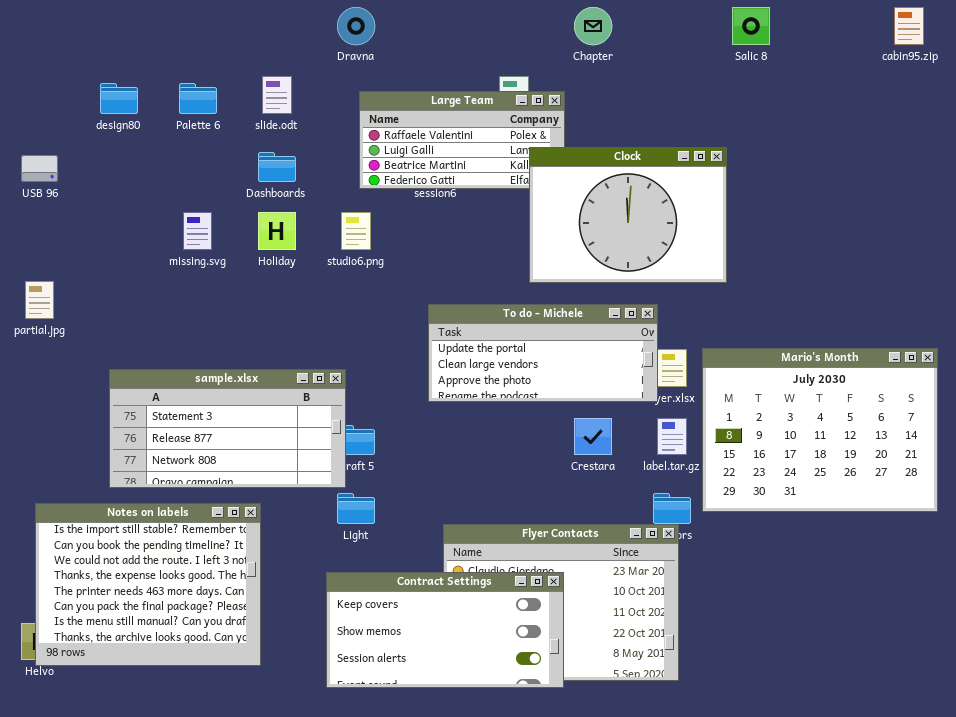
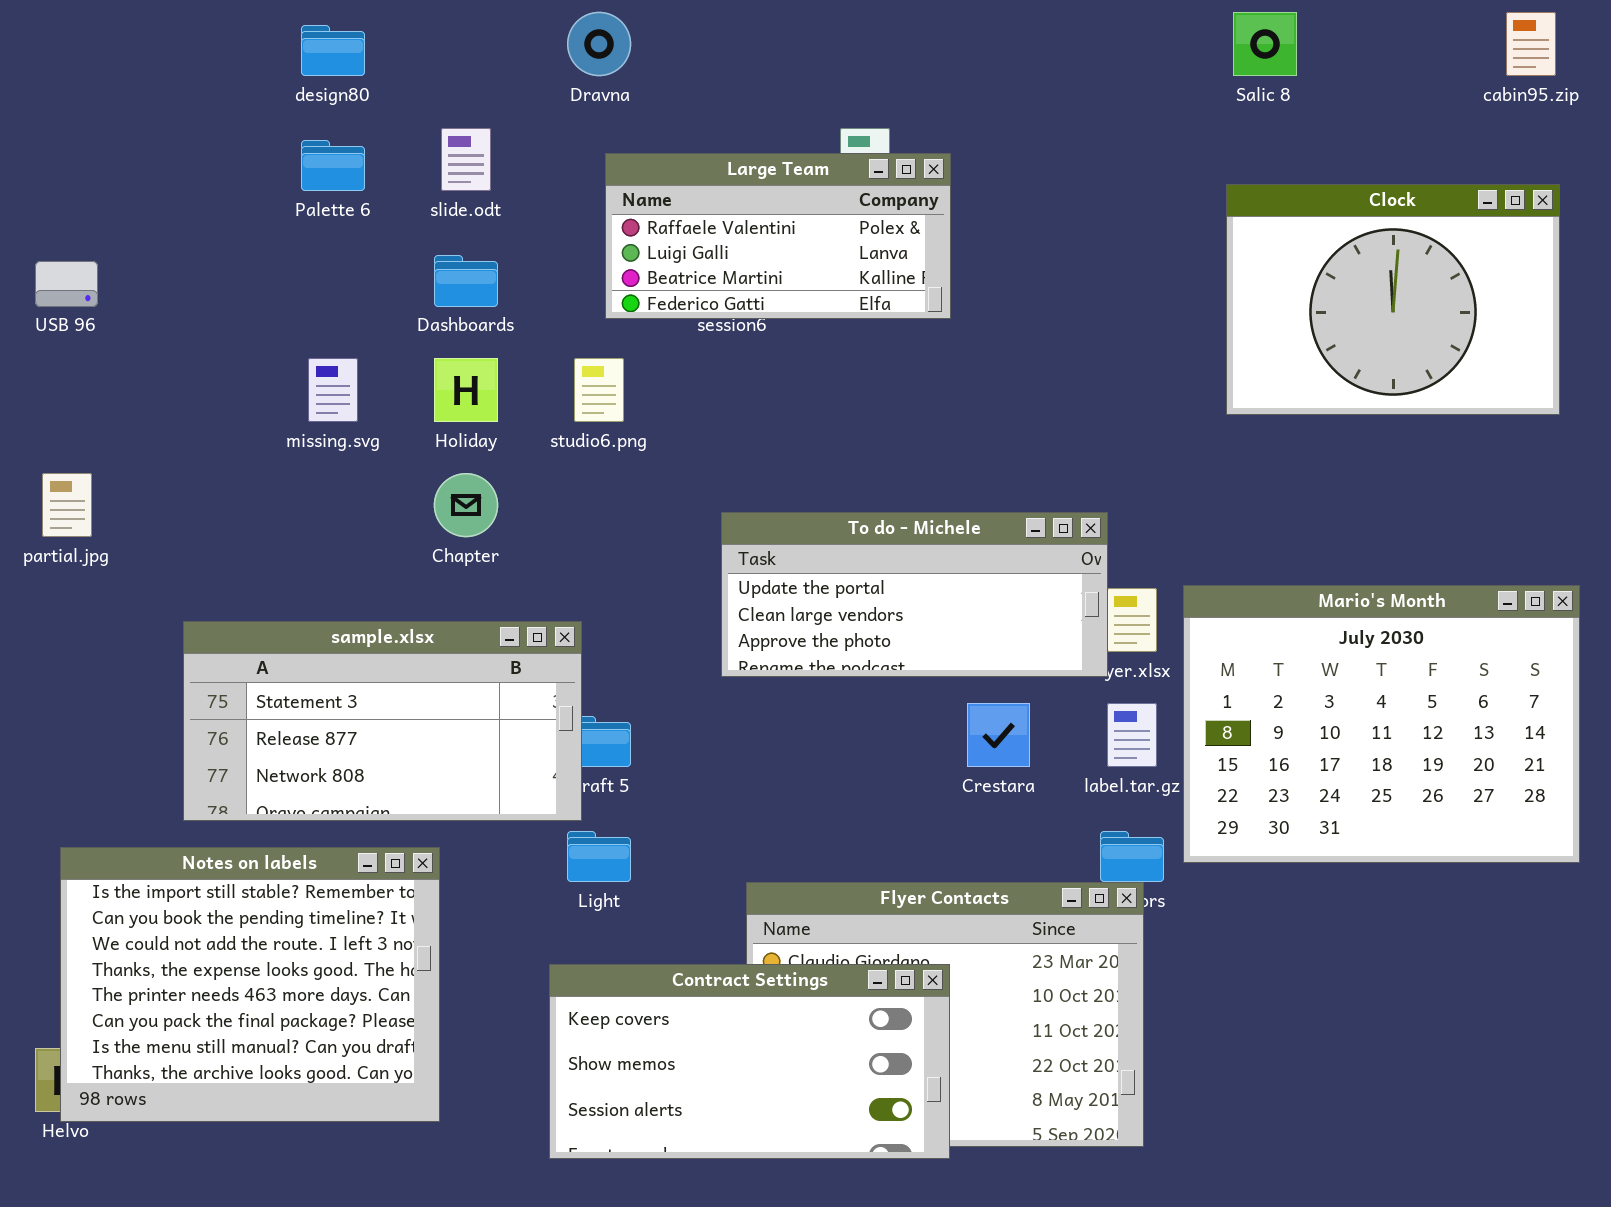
Chapter: [574,7,612,45] -> [434,473,498,537], moved
design80: [100,83,138,114] -> [301,25,365,76], moved
Clock: [529,147,727,283] -> [1226,184,1560,415], moved

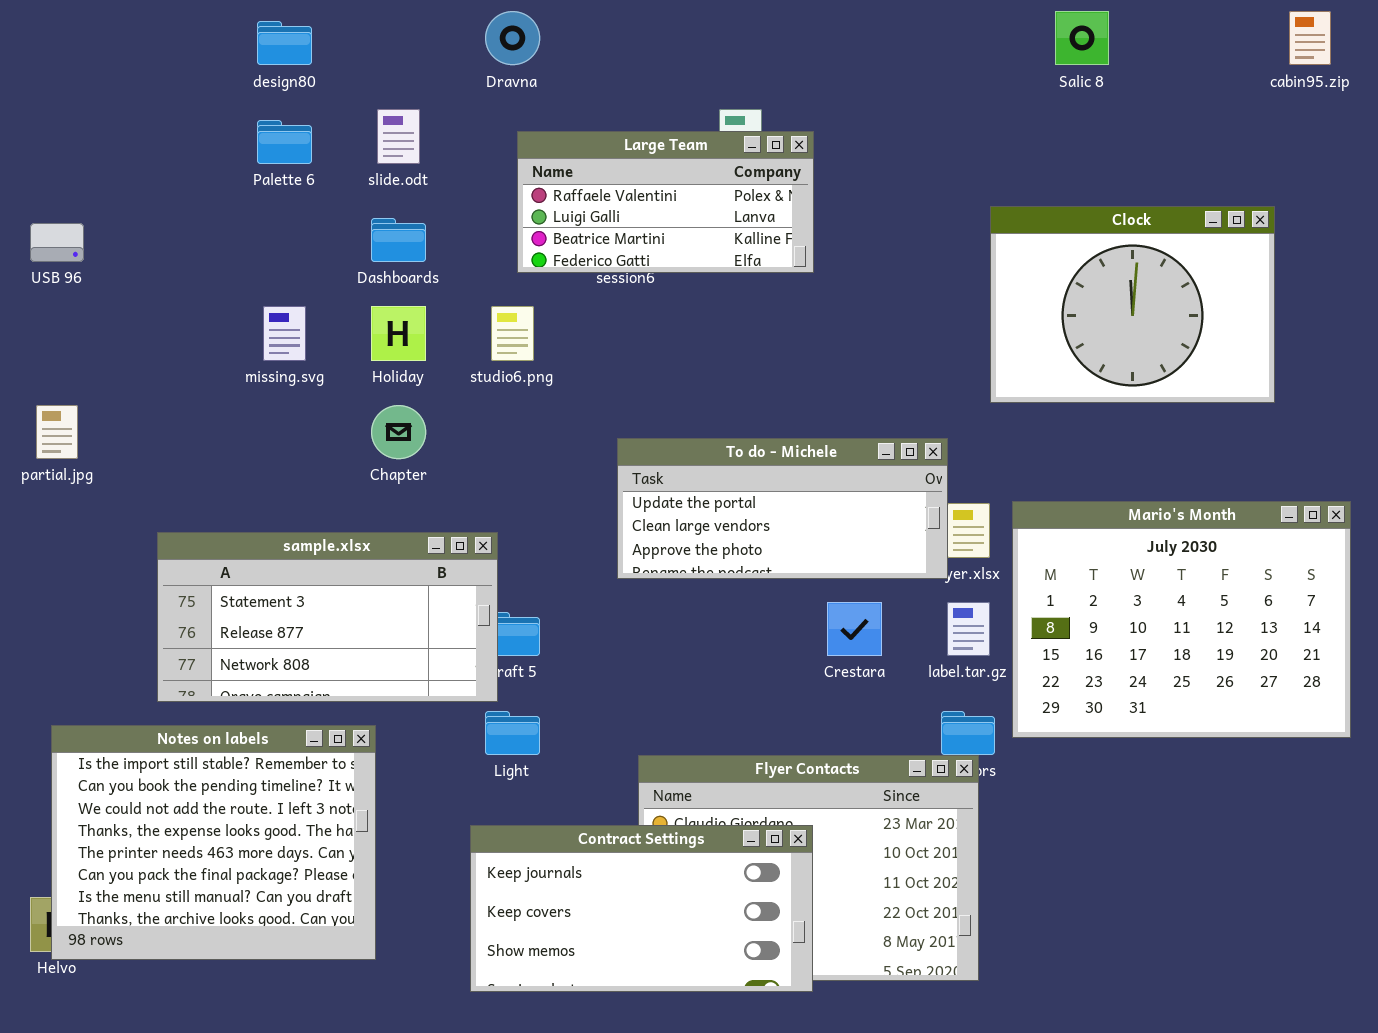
Clock: [1226,184,1560,415] -> [990,206,1275,403], moved
Contract Settings: [549,964,950,1159] -> [470,825,813,992], scrolled up 1 row

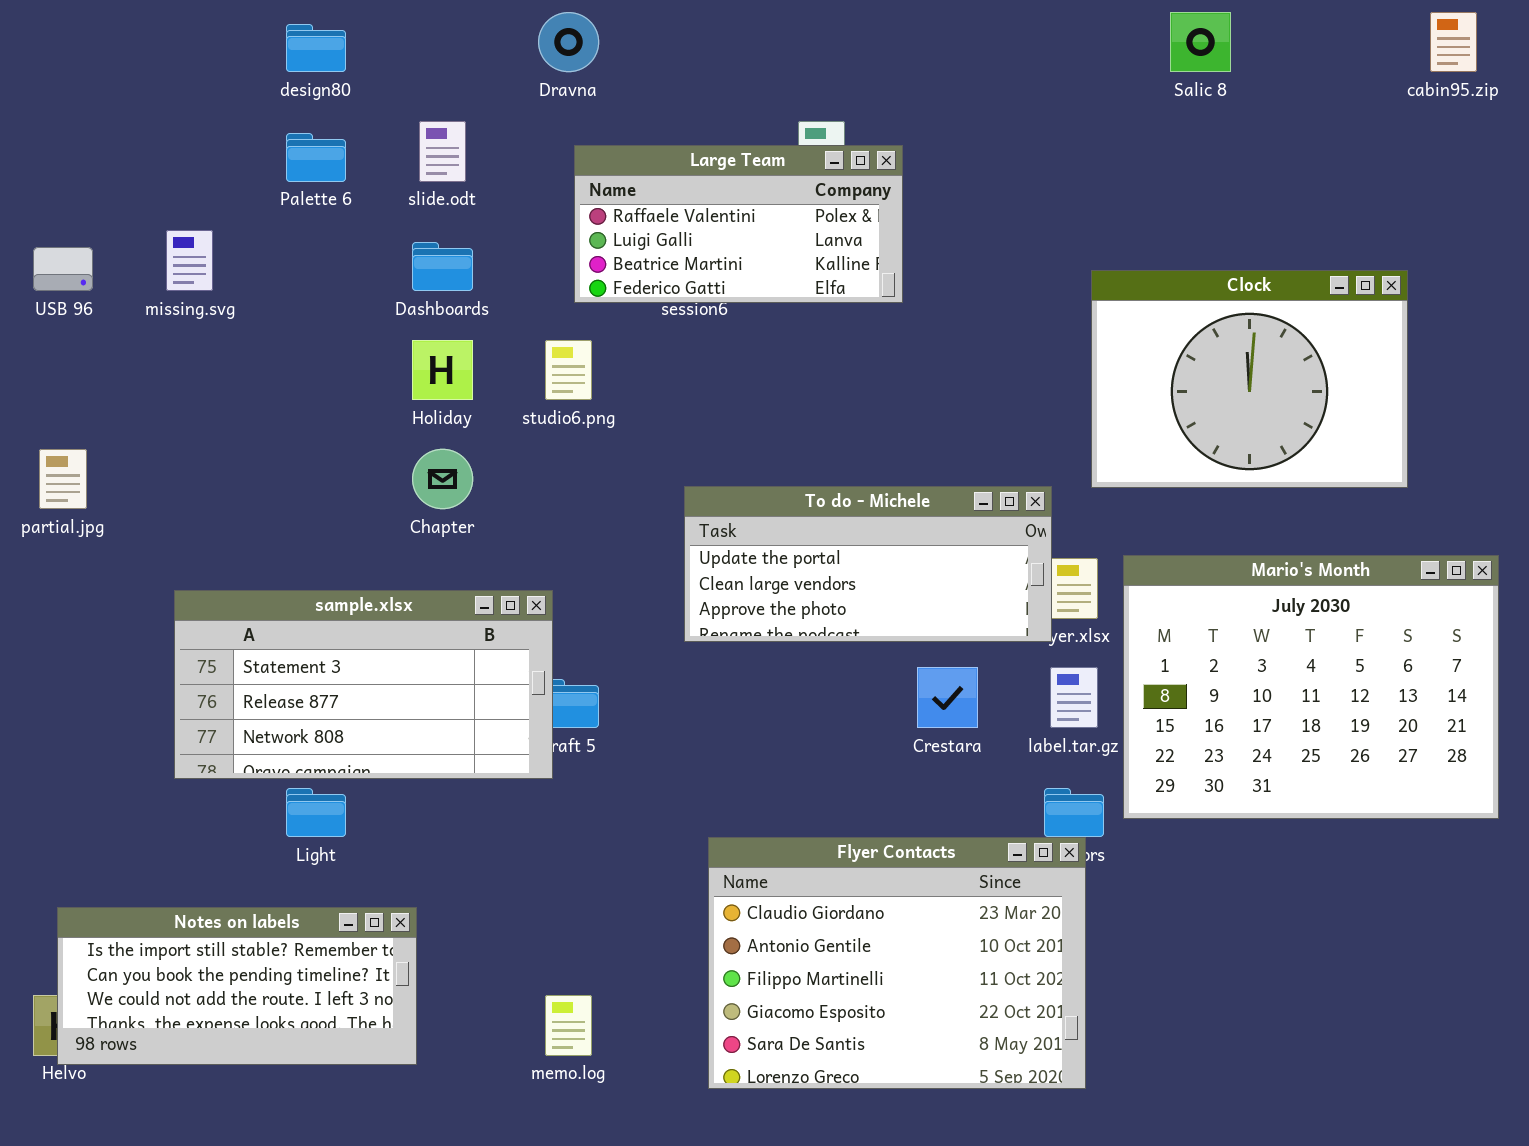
Clock: [990,206,1275,403] -> [1091,270,1408,488], moved
missing.svg: [263,306,306,361] -> [166,230,213,291], moved
Light: [485,711,540,755] -> [286,788,346,837], moved
Notes on labels: [51,725,376,960] -> [57,907,417,1065], resized
Contract Settings: [470,825,813,992] -> none, closed

